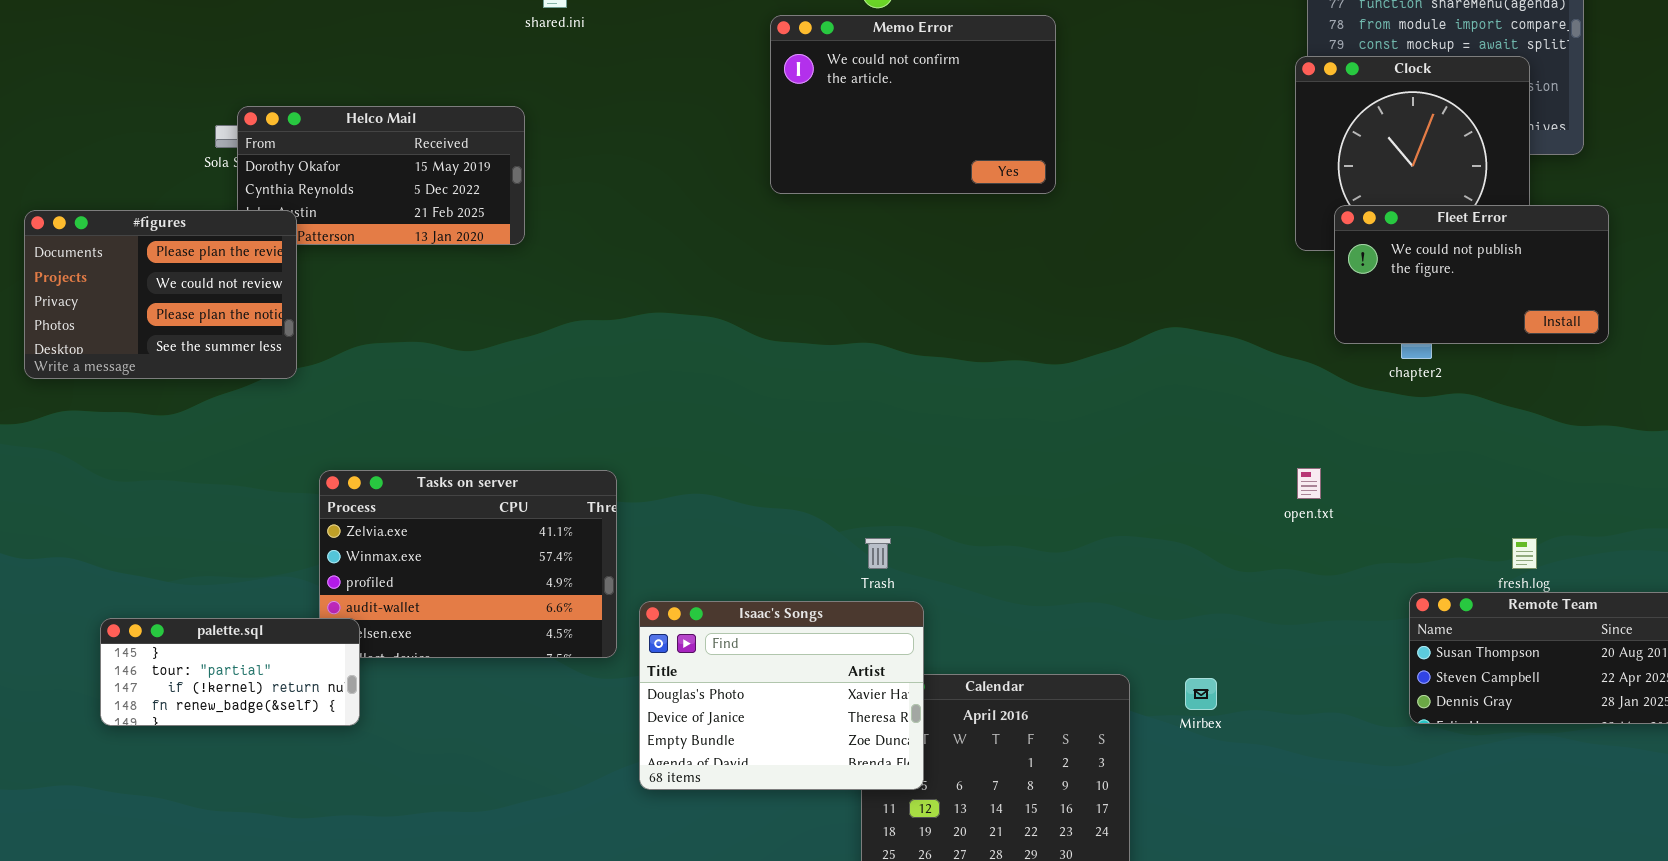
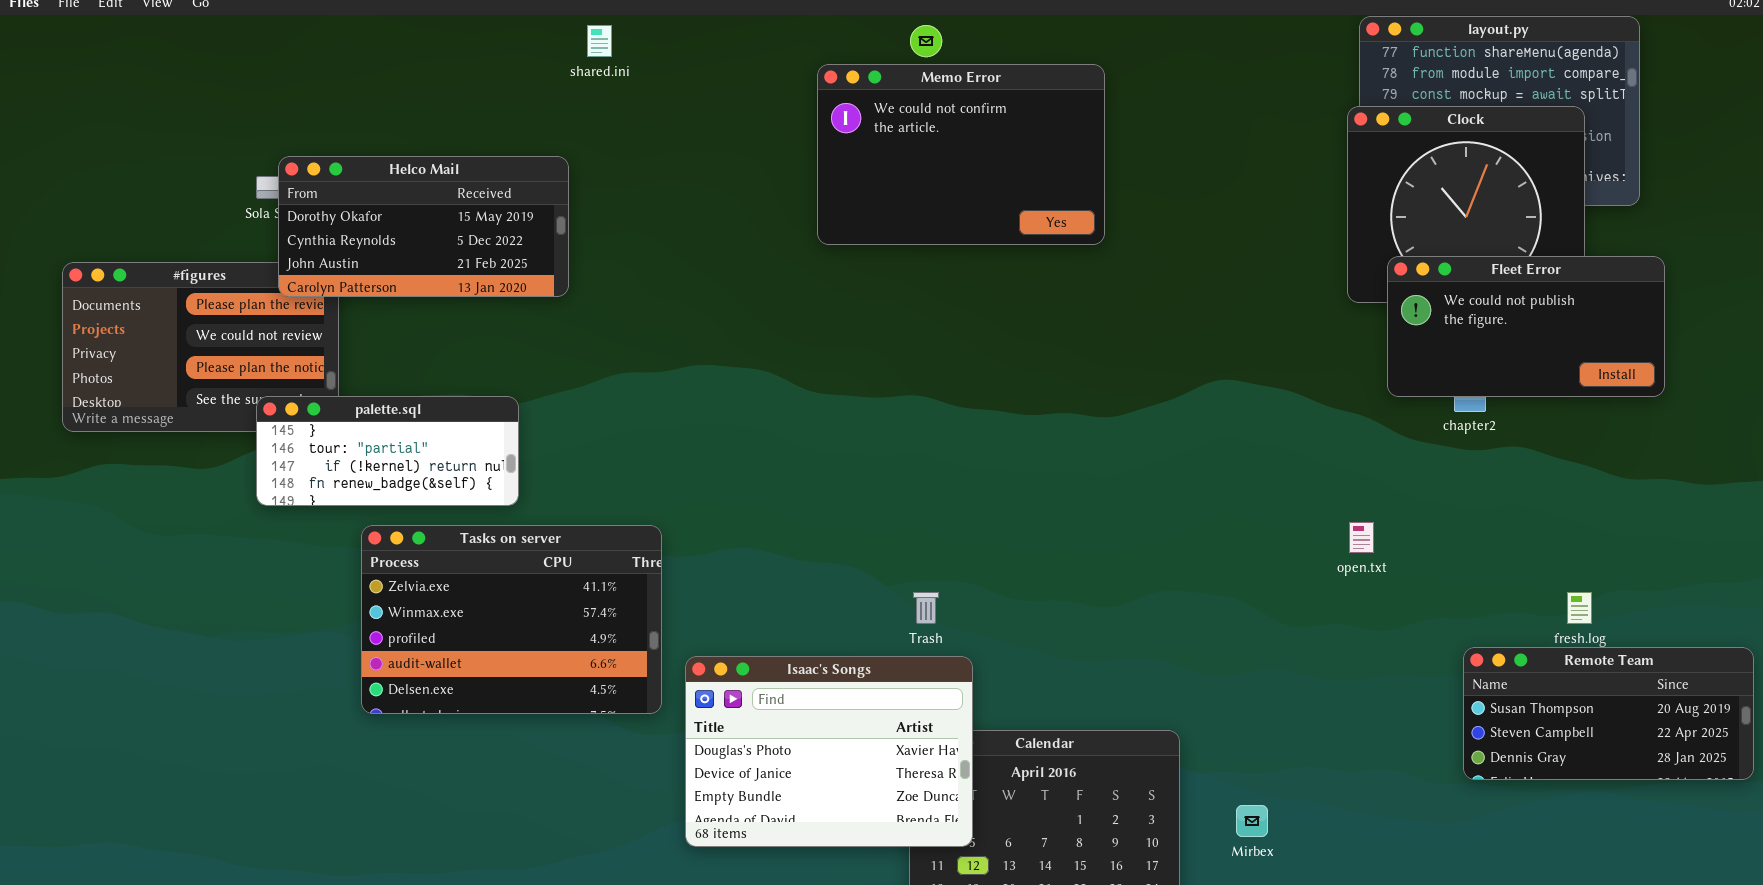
Helco Mail: [237,106,525,245] -> [278,156,569,297], raised
palette.sql: [100,618,360,726] -> [256,396,519,506], moved
Mirbex: [1185,678,1217,710] -> [1236,805,1268,837], moved

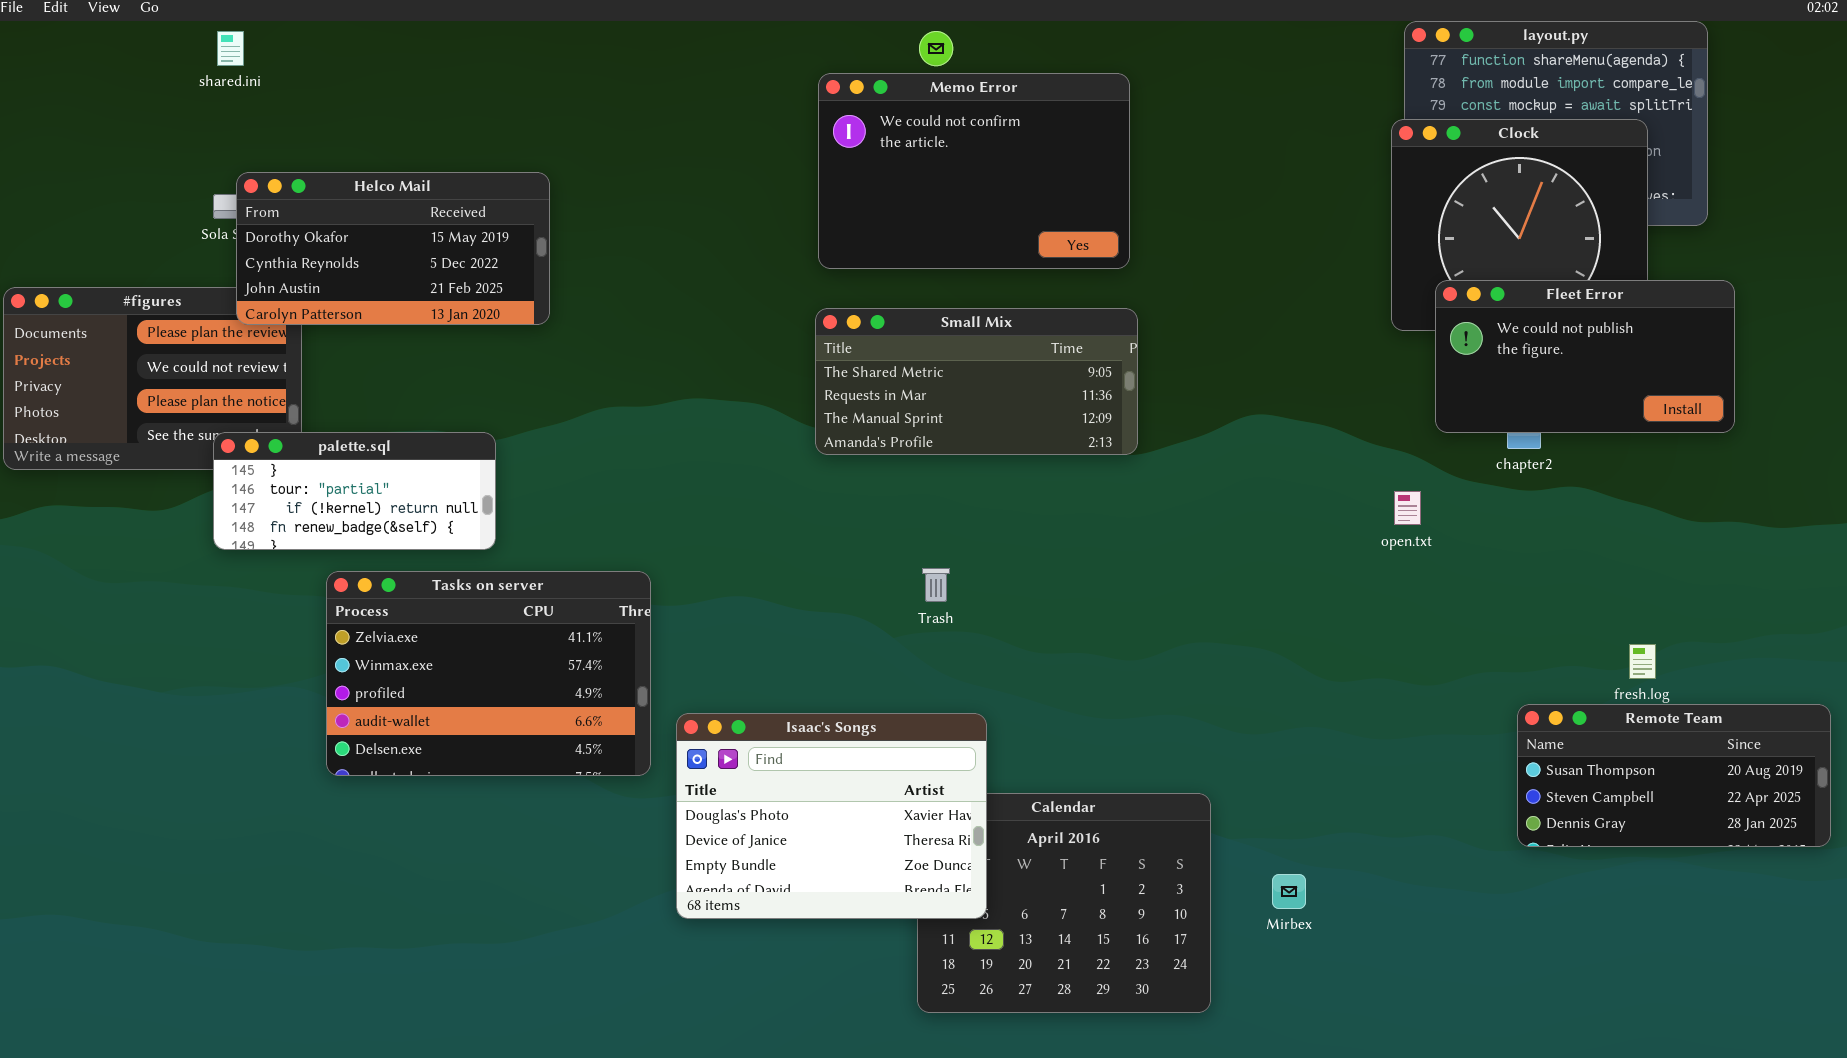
shared.ini: [587,25,612,57] -> [217,31,244,66], moved
Small Mix: none -> [815,308,1138,455], opened
open.txt: [1349,522,1374,553] -> [1394,491,1421,525], moved
Trash: [913,592,939,624] -> [922,568,950,602], moved

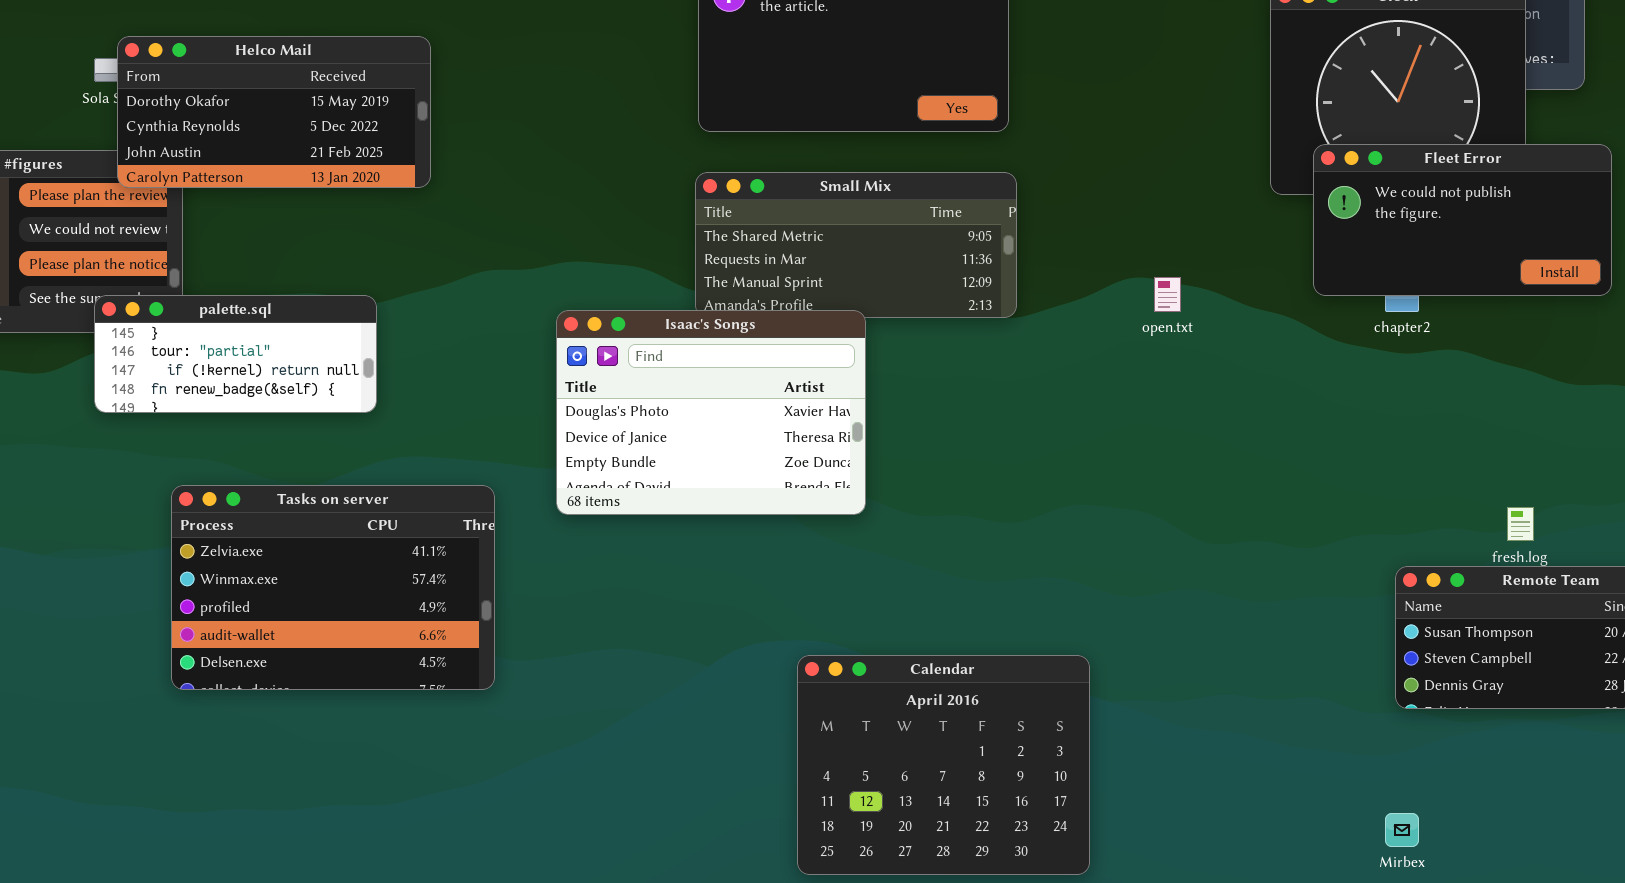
open.txt: [1394,491,1421,525] -> [1154,277,1181,312], moved
Tasks on server: [326,571,651,776] -> [171,485,495,690], moved
Isaac's Songs: [676,713,987,919] -> [556,310,866,515], moved
Mirbex: [1272,874,1306,909] -> [1385,813,1419,847], moved

